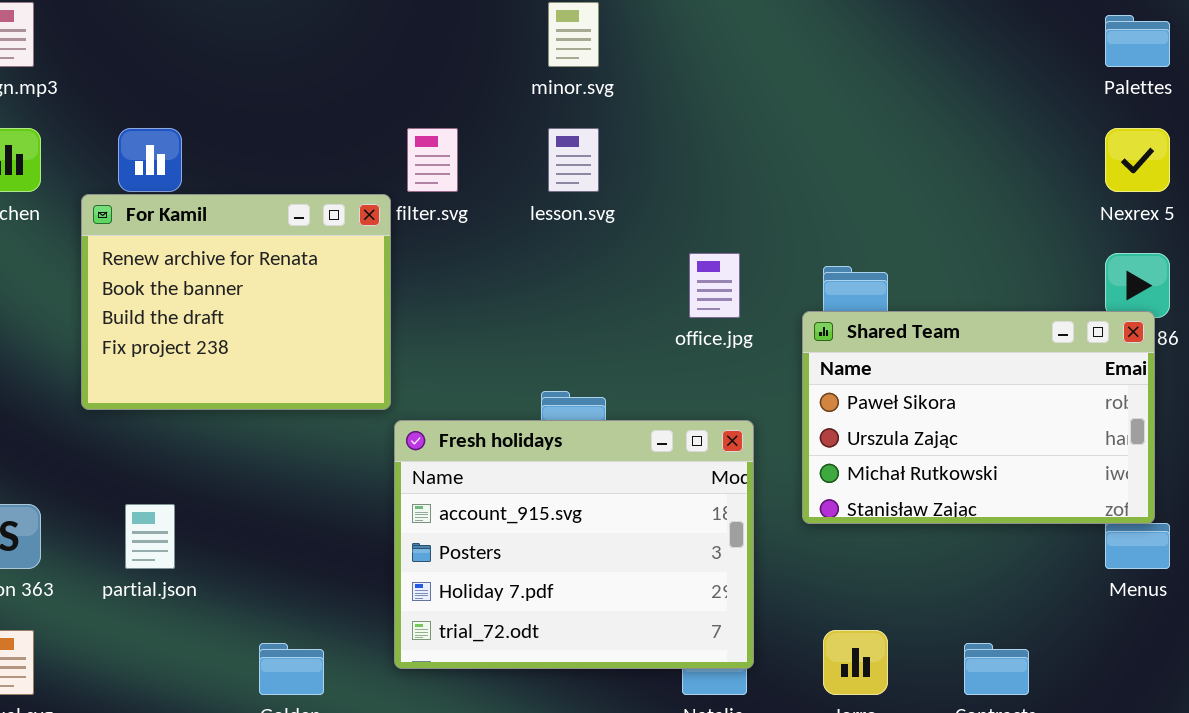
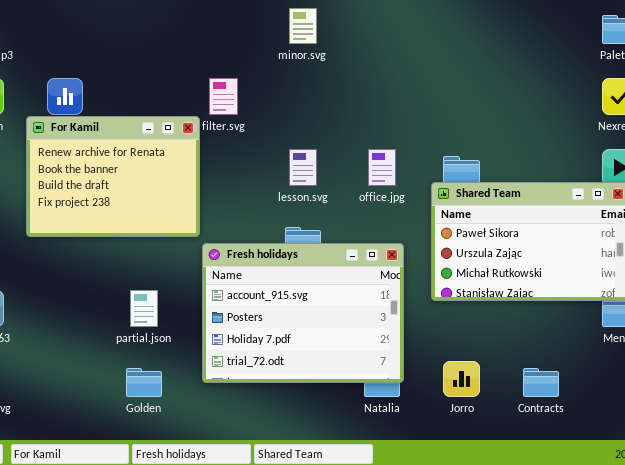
lesson.svg: [548,128,599,192] -> [289,149,317,186], moved
partial.json: [125,504,175,569] -> [130,290,158,327], moved

